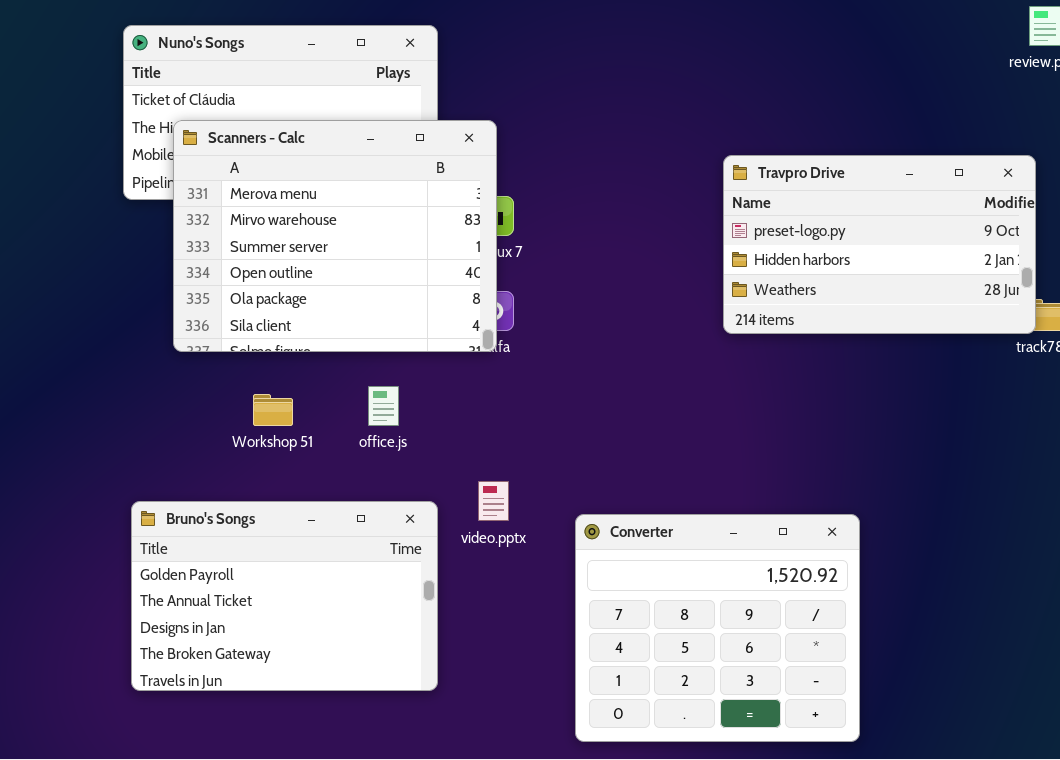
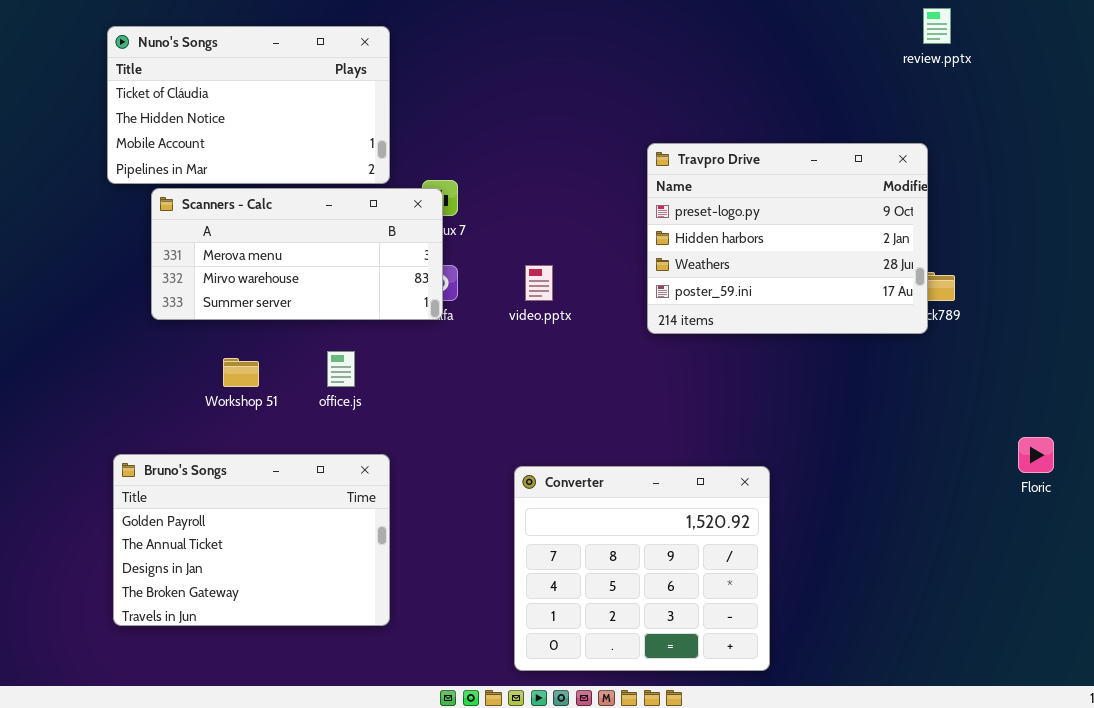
Scanners - Calc: [173,120,497,352] -> [151,188,443,320], resized
Travpro Drive: [723,155,1036,334] -> [647,143,928,334], resized
video.pptx: [478,481,509,521] -> [525,265,553,301], moved

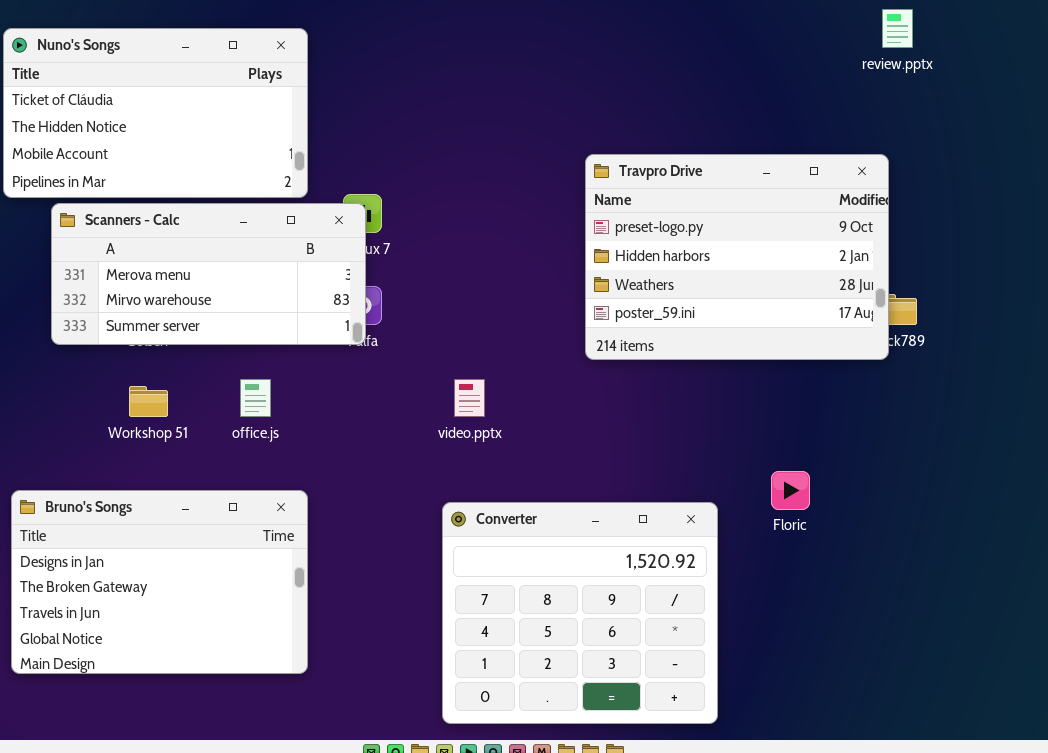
video.pptx: [525,265,553,301] -> [454,379,485,417], moved
Floric: [1018,437,1054,473] -> [771,471,810,510], moved
Bruno's Songs: [113,454,390,626] -> [11,490,308,674], scrolled down 2 rows

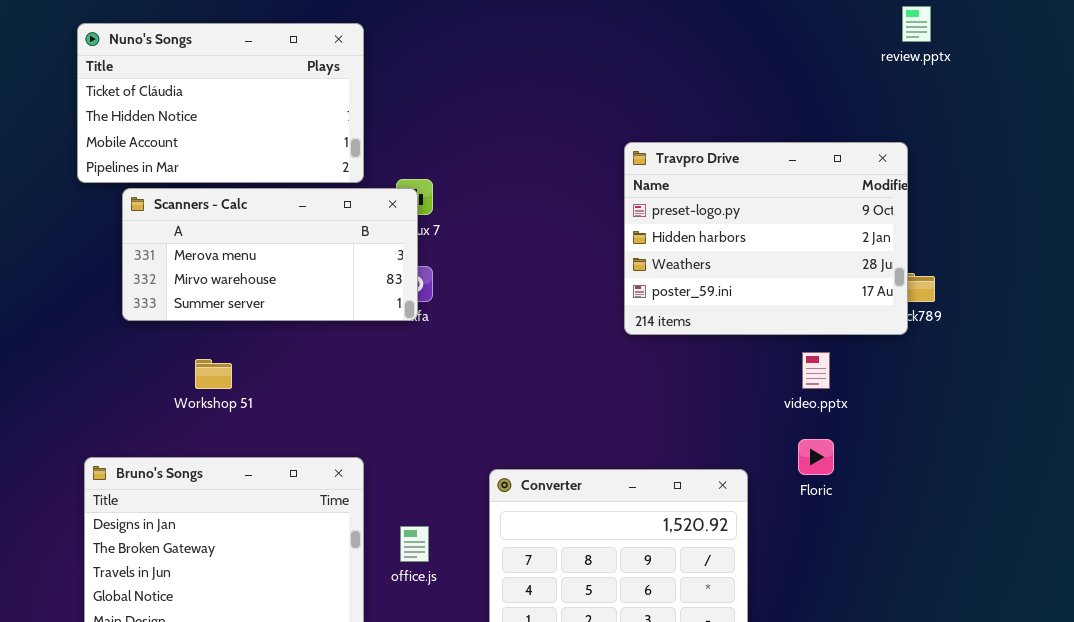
office.js: [240,379,271,417] -> [400,526,429,562], moved
video.pptx: [454,379,485,417] -> [802,352,830,389], moved

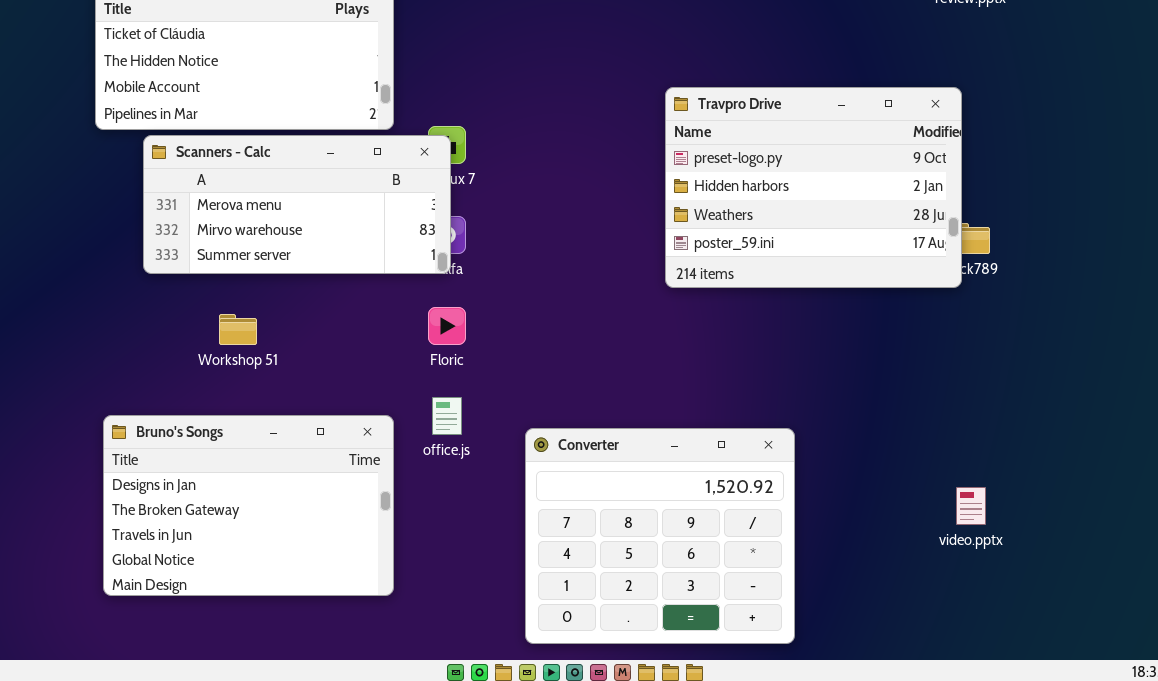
video.pptx: [802,352,830,389] -> [956,487,986,525], moved
Floric: [798,439,834,475] -> [428,307,466,345], moved
office.js: [400,526,429,562] -> [432,397,462,435], moved

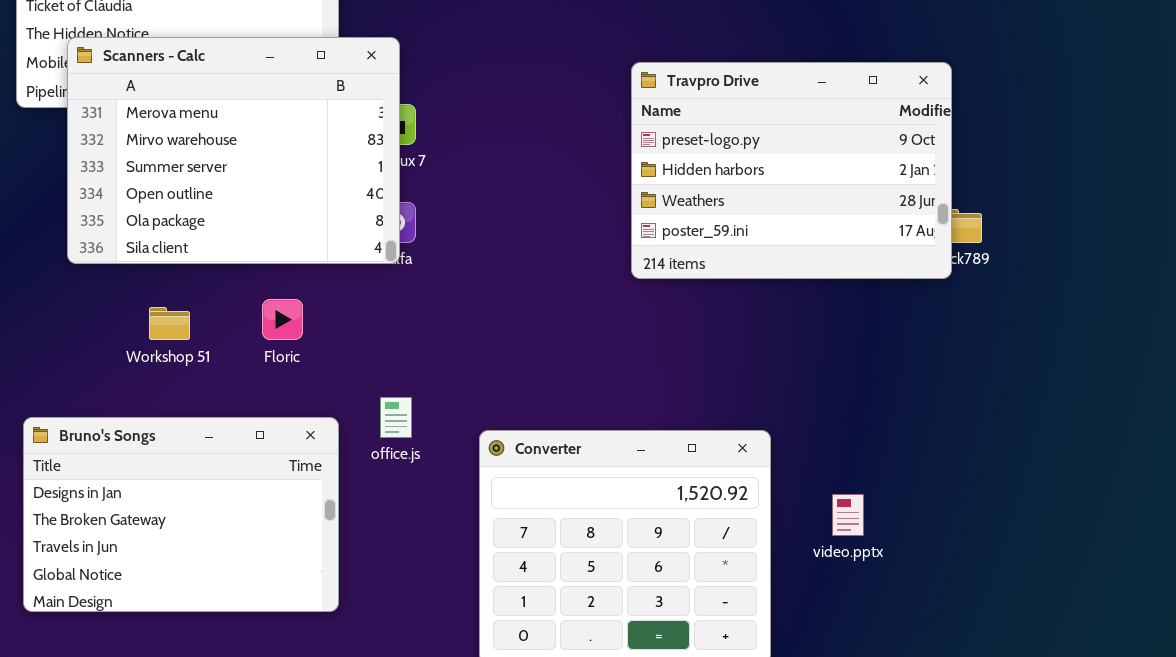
Scanners - Calc: [143,135,451,274] -> [67,37,400,264], resized
Floric: [428,307,466,345] -> [262,299,303,340], moved
video.pptx: [956,487,986,525] -> [832,494,864,536], moved

